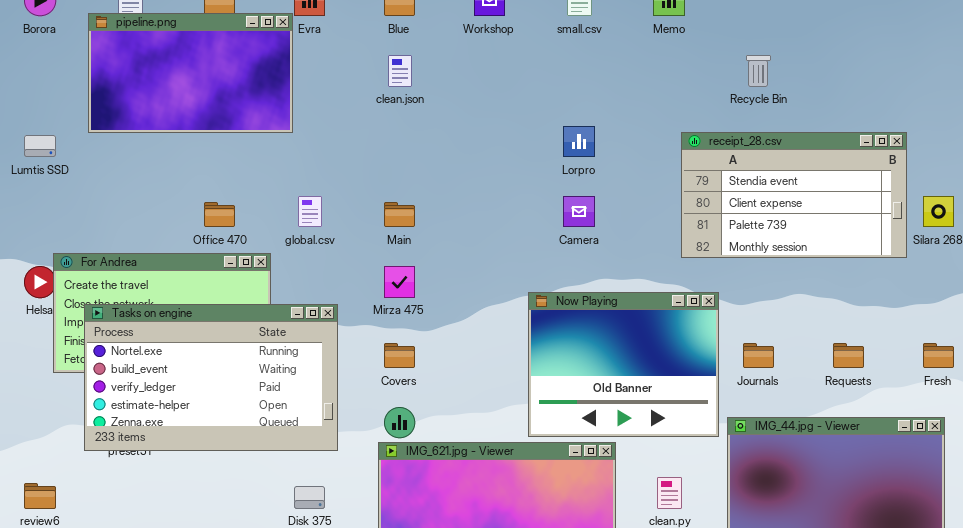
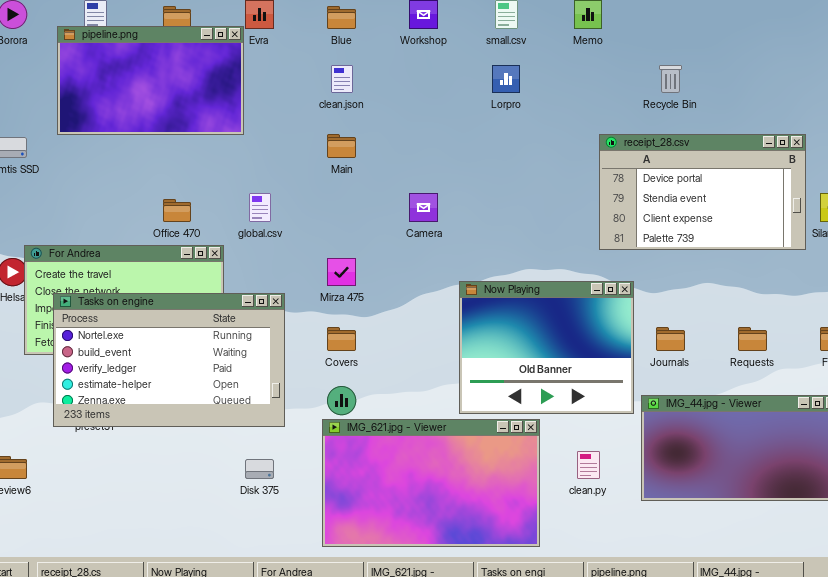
Lorpro: [563,126,595,157] -> [492,65,520,93], moved
receipt_28.csv: [681,132,907,258] -> [599,134,806,250], scrolled up 1 row
Camera: [563,196,595,227] -> [409,193,438,222], moved
Main: [384,202,415,227] -> [327,134,356,158], moved

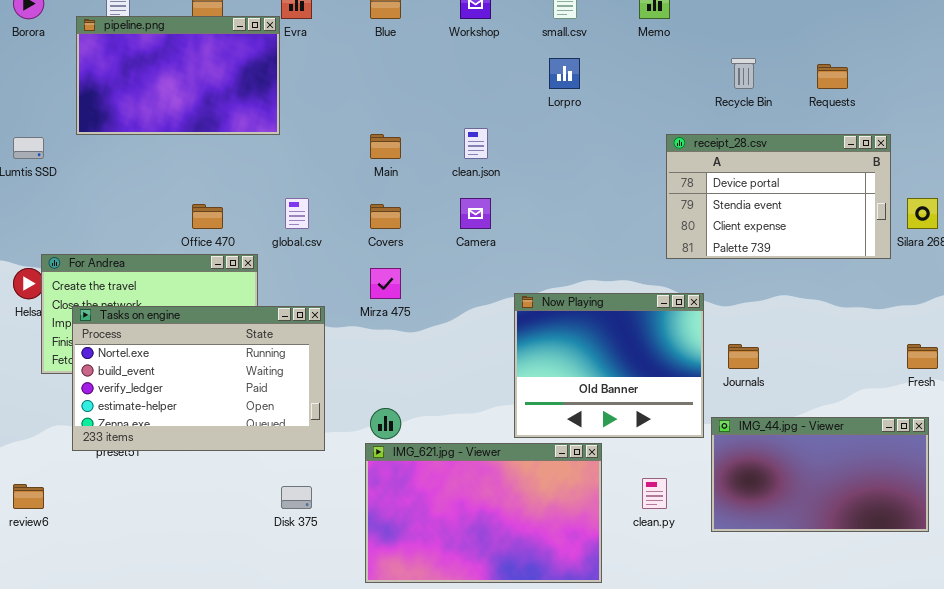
clean.json: [331,65,353,93] -> [464,128,488,159], moved
Covers: [327,327,356,351] -> [370,204,401,229], moved
Requests: [738,327,767,351] -> [817,64,848,89], moved

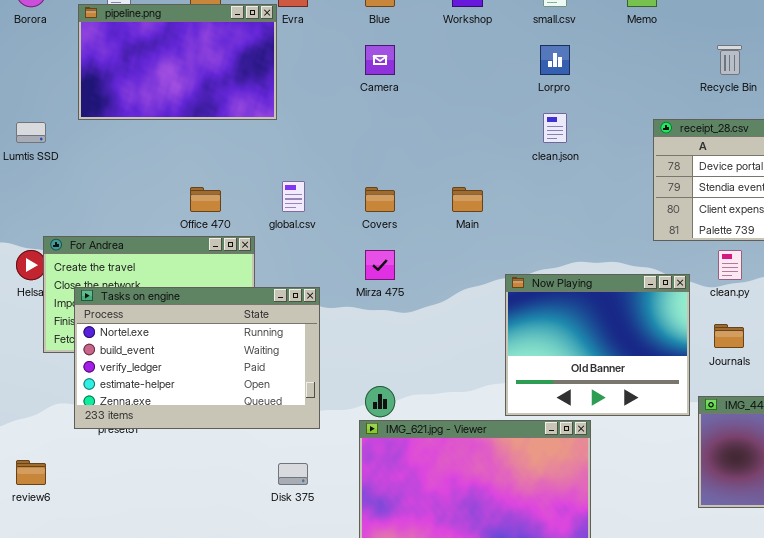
clean.json: [464,128,488,159] -> [543,113,567,143], moved
Main: [370,134,401,159] -> [452,187,483,212], moved
Camera: [460,198,491,229] -> [365,45,395,75], moved
clean.py: [642,478,667,509] -> [718,250,742,280], moved

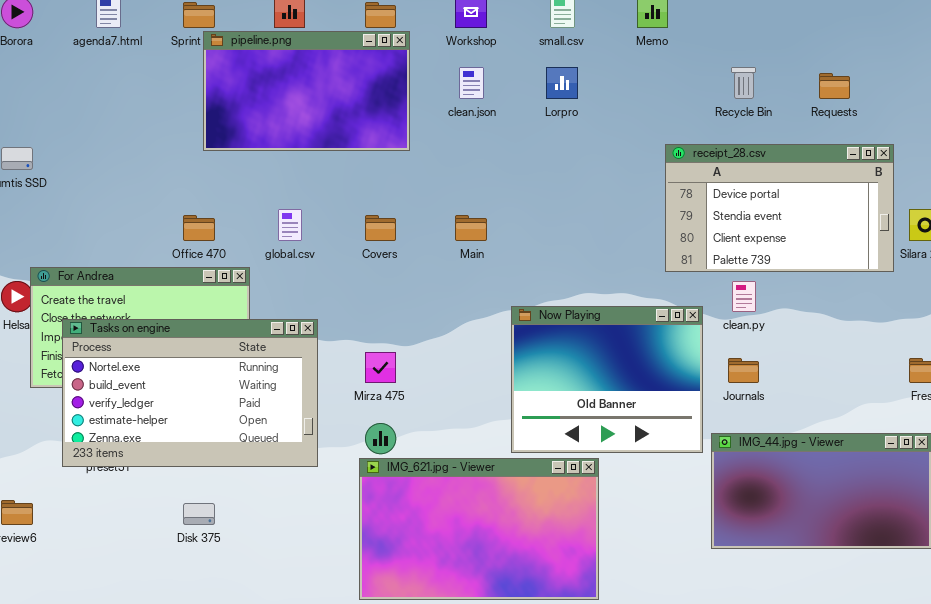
pipeline.png: [78,4,277,120] -> [203,31,410,151], moved
clean.json: [543,113,567,143] -> [459,67,484,99], moved
Mirza 475: [365,250,395,280] -> [365,352,396,383], moved
Disk 375: [278,463,308,485] -> [183,503,215,525], moved

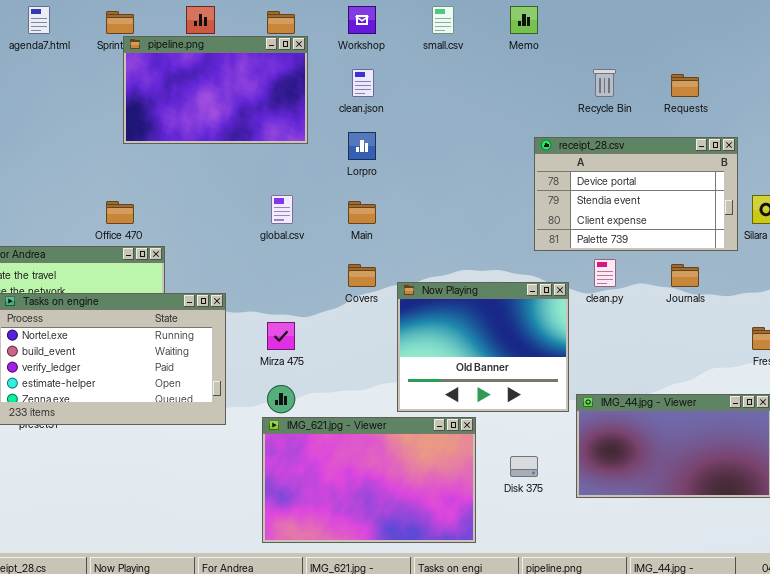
Lorpro: [546,67,578,99] -> [348,132,376,160], moved
global.csv: [278,209,302,241] -> [271,195,293,224], moved
Covers: [365,215,396,241] -> [348,264,376,287], moved
Journals: [728,358,759,383] -> [671,264,699,287], moved
Disk 375: [183,503,215,525] -> [510,456,538,477], moved

